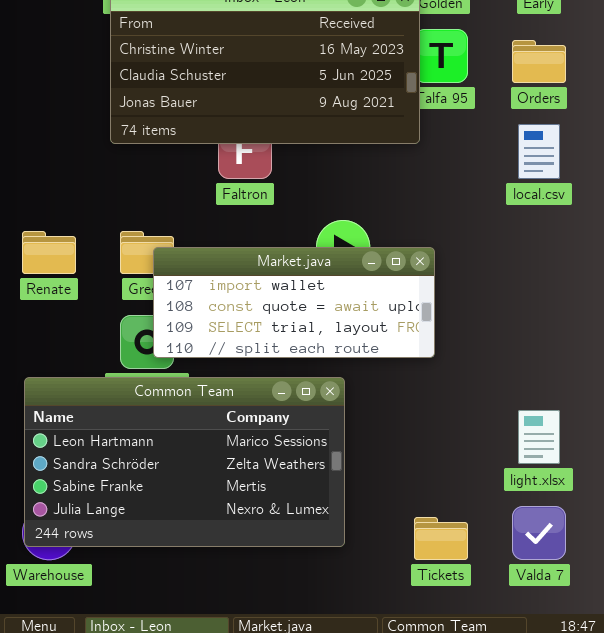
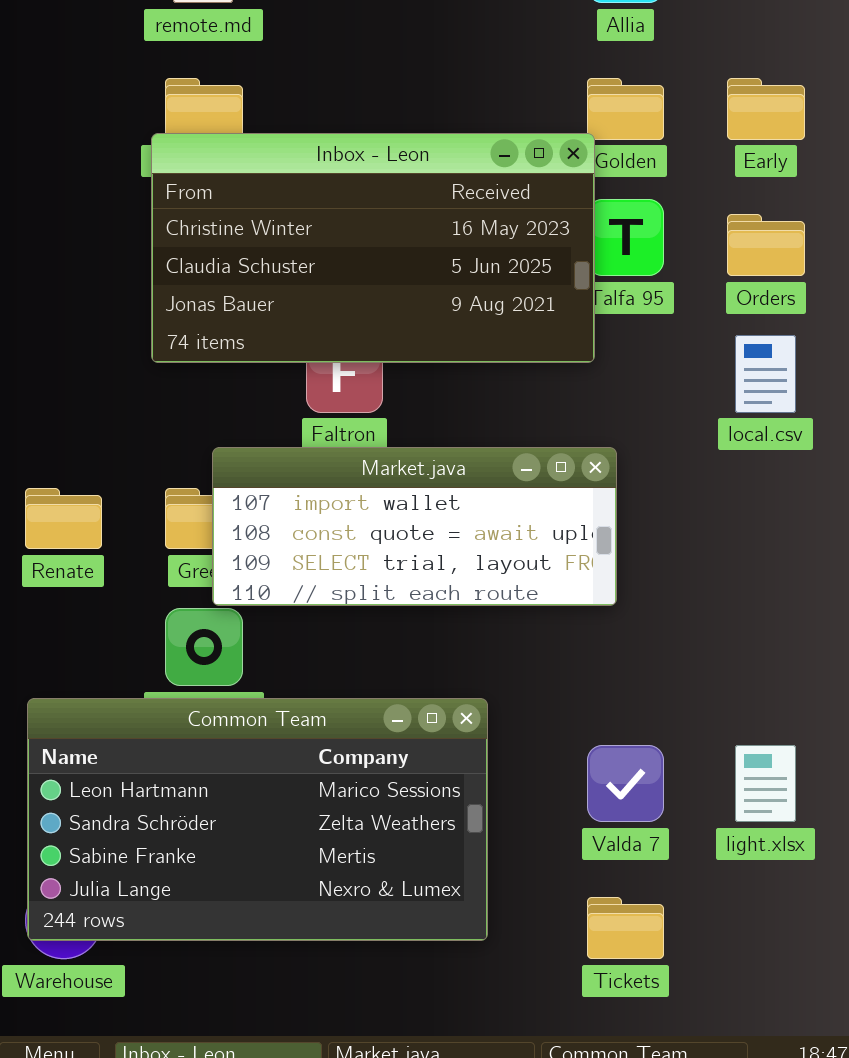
Market.java: [153,247,435,358] -> [212,447,617,606], moved
Valda 7: [512,506,566,560] -> [587,745,664,822], moved

